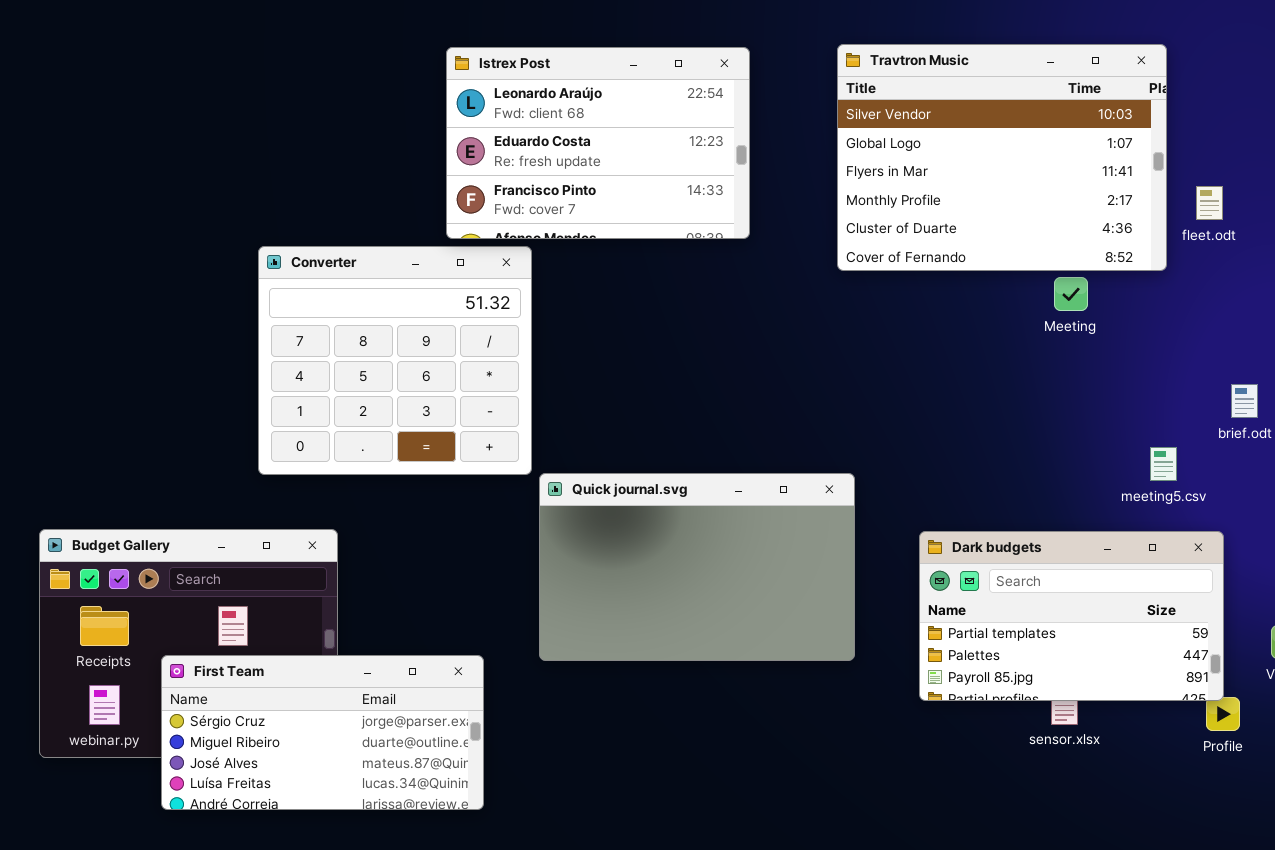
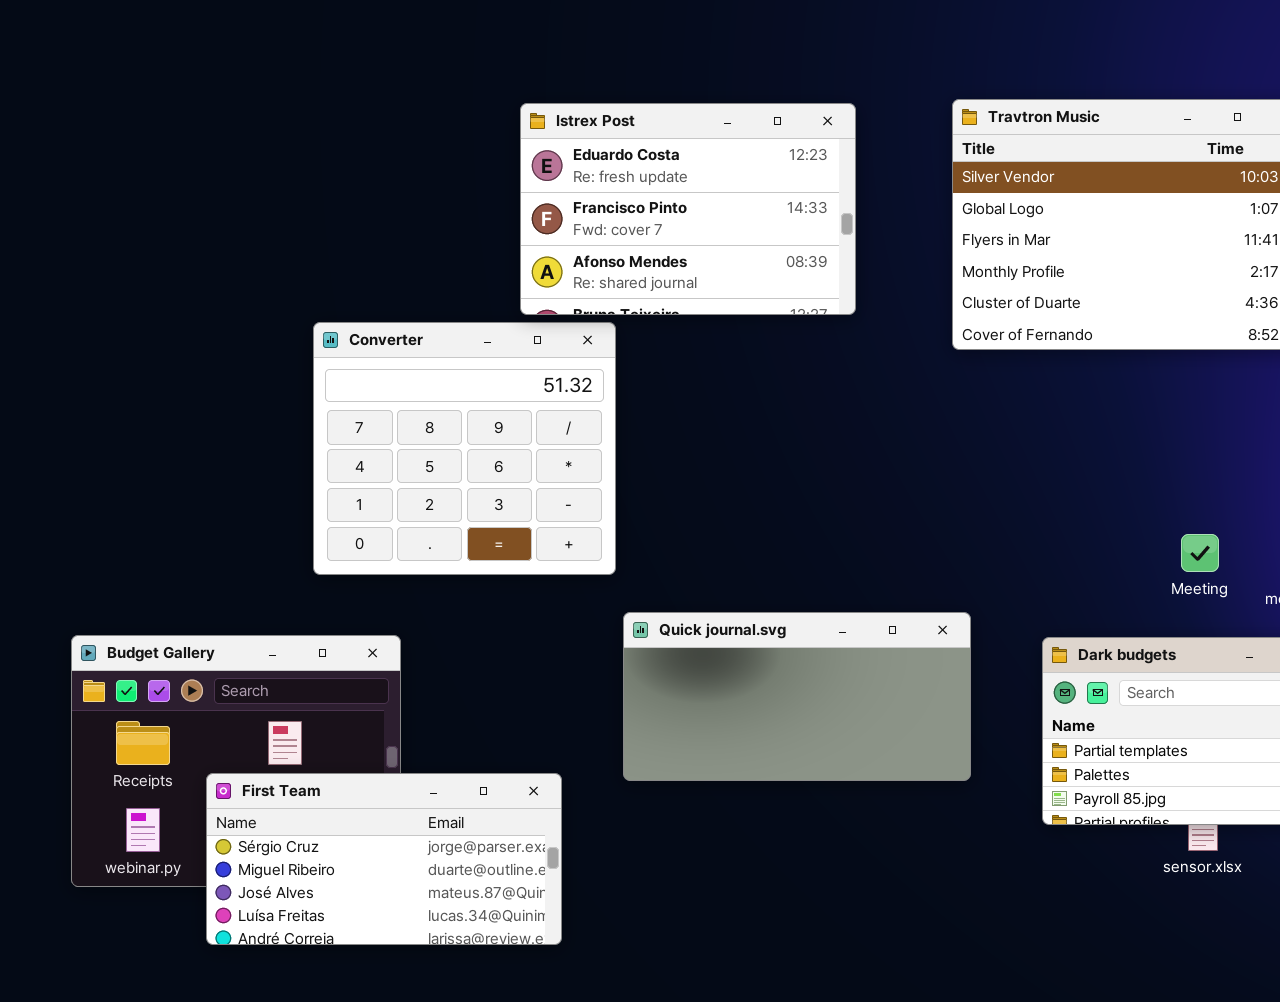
Istrex Post: [446,47,750,239] -> [520,103,856,315], scrolled down 1 row
Meeting: [1054,277,1088,311] -> [1181,534,1219,572], moved
Quick journal.svg: [539,473,855,661] -> [623,612,971,781], resized

